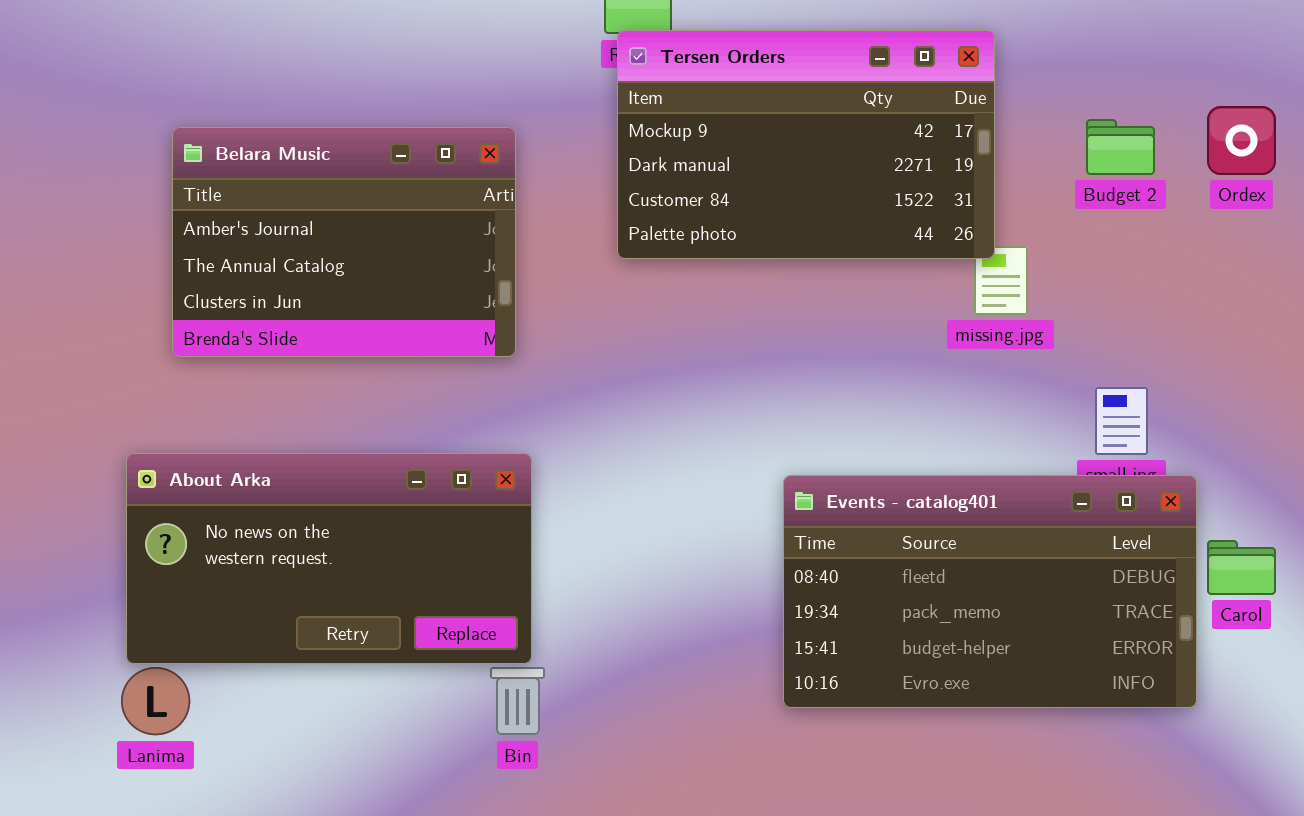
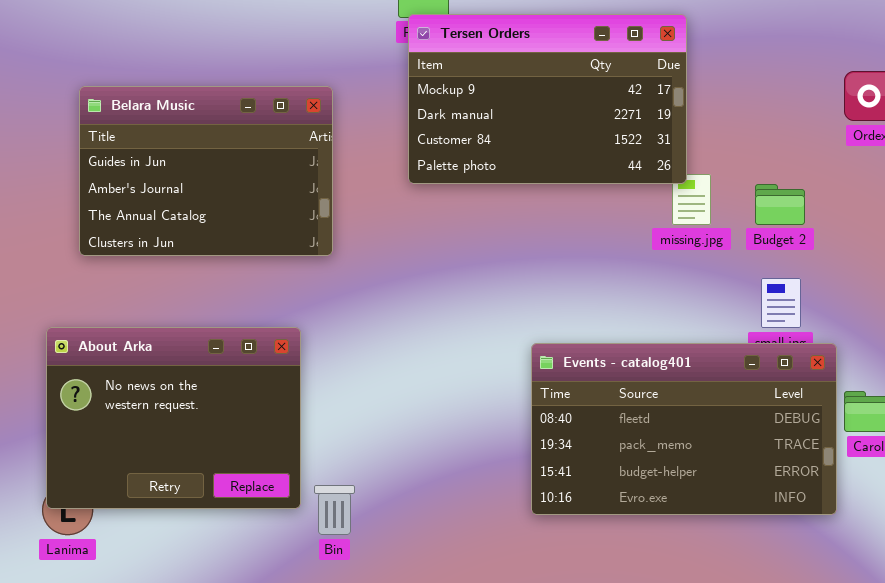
Budget 2: [1086,119,1155,175] -> [755,184,805,225], moved
Belara Music: [172,127,516,357] -> [79,86,333,256], scrolled up 1 row
About Arka: [126,453,532,664] -> [46,327,301,509], resized

